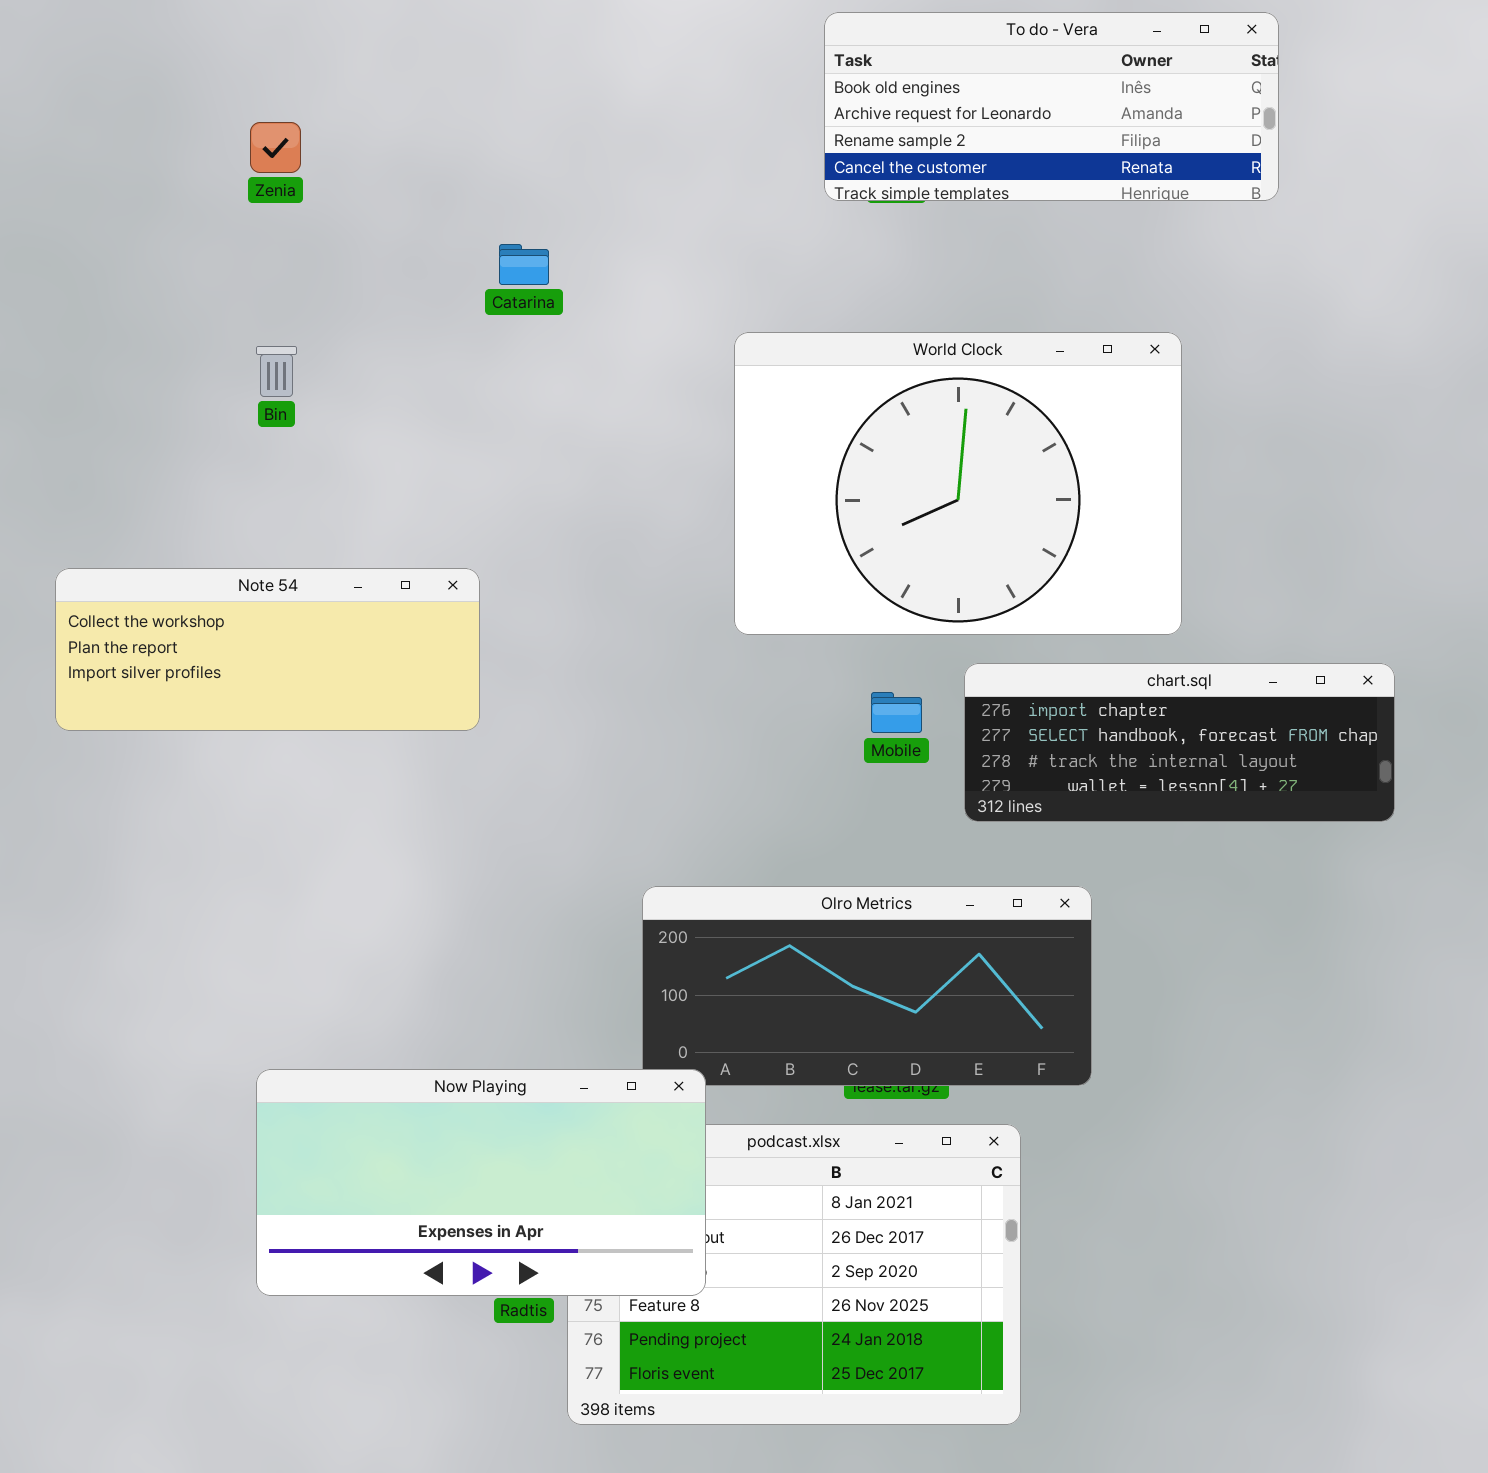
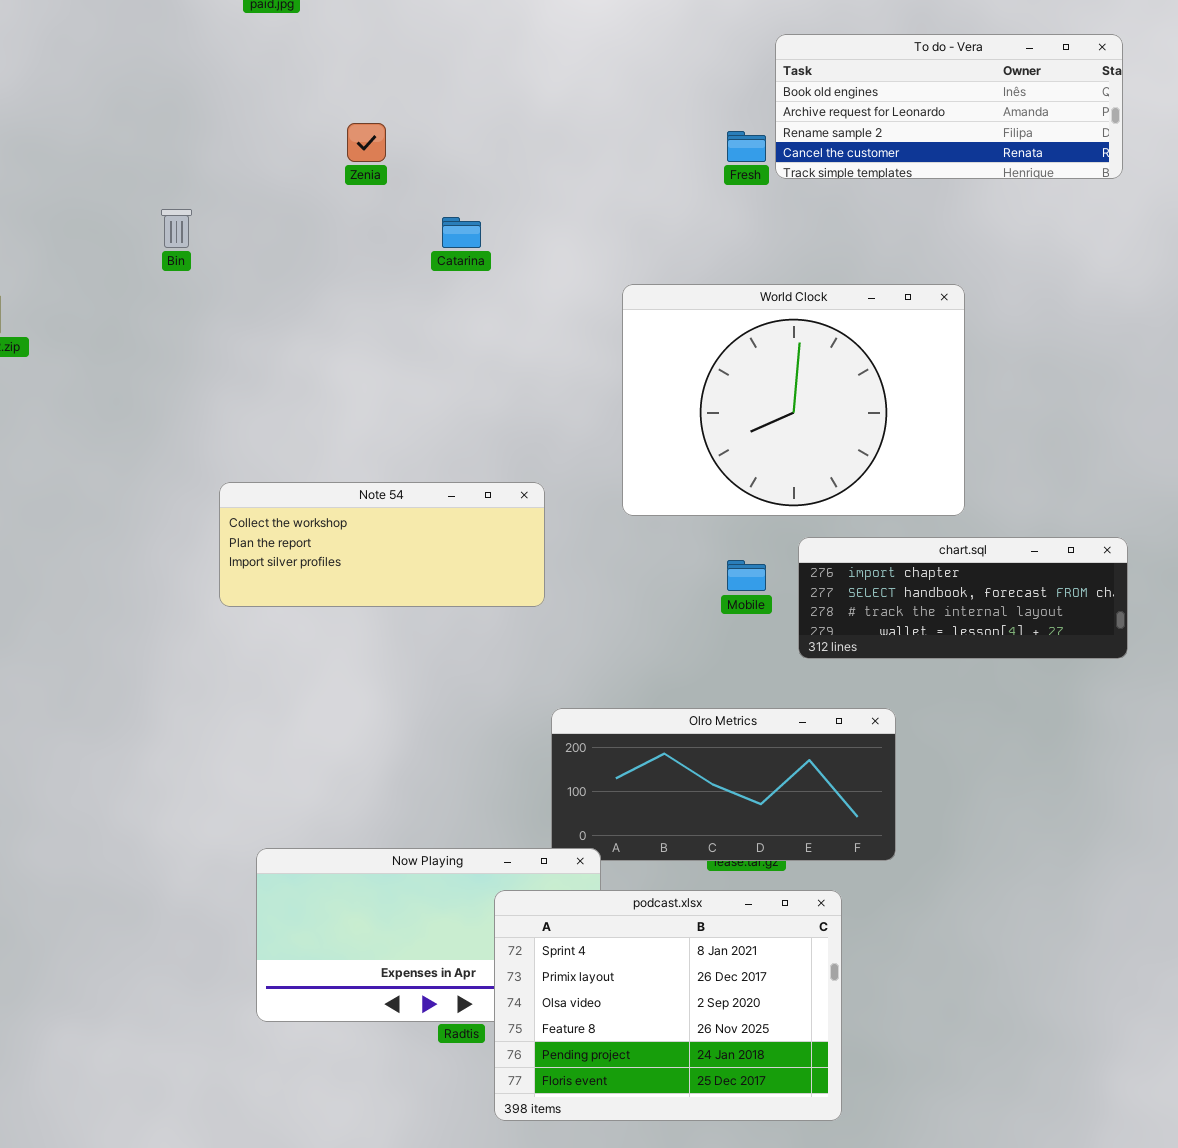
To do - Vera: [824,12,1279,201] -> [775,34,1123,179], moved
Zenia: [250,122,301,173] -> [347,123,386,162], moved
Bin: [256,346,297,397] -> [161,209,192,248], moved
Note 54: [55,568,480,731] -> [219,482,545,607], moved
podcast.xlsx: [567,1124,1021,1425] -> [494,890,842,1121], raised

